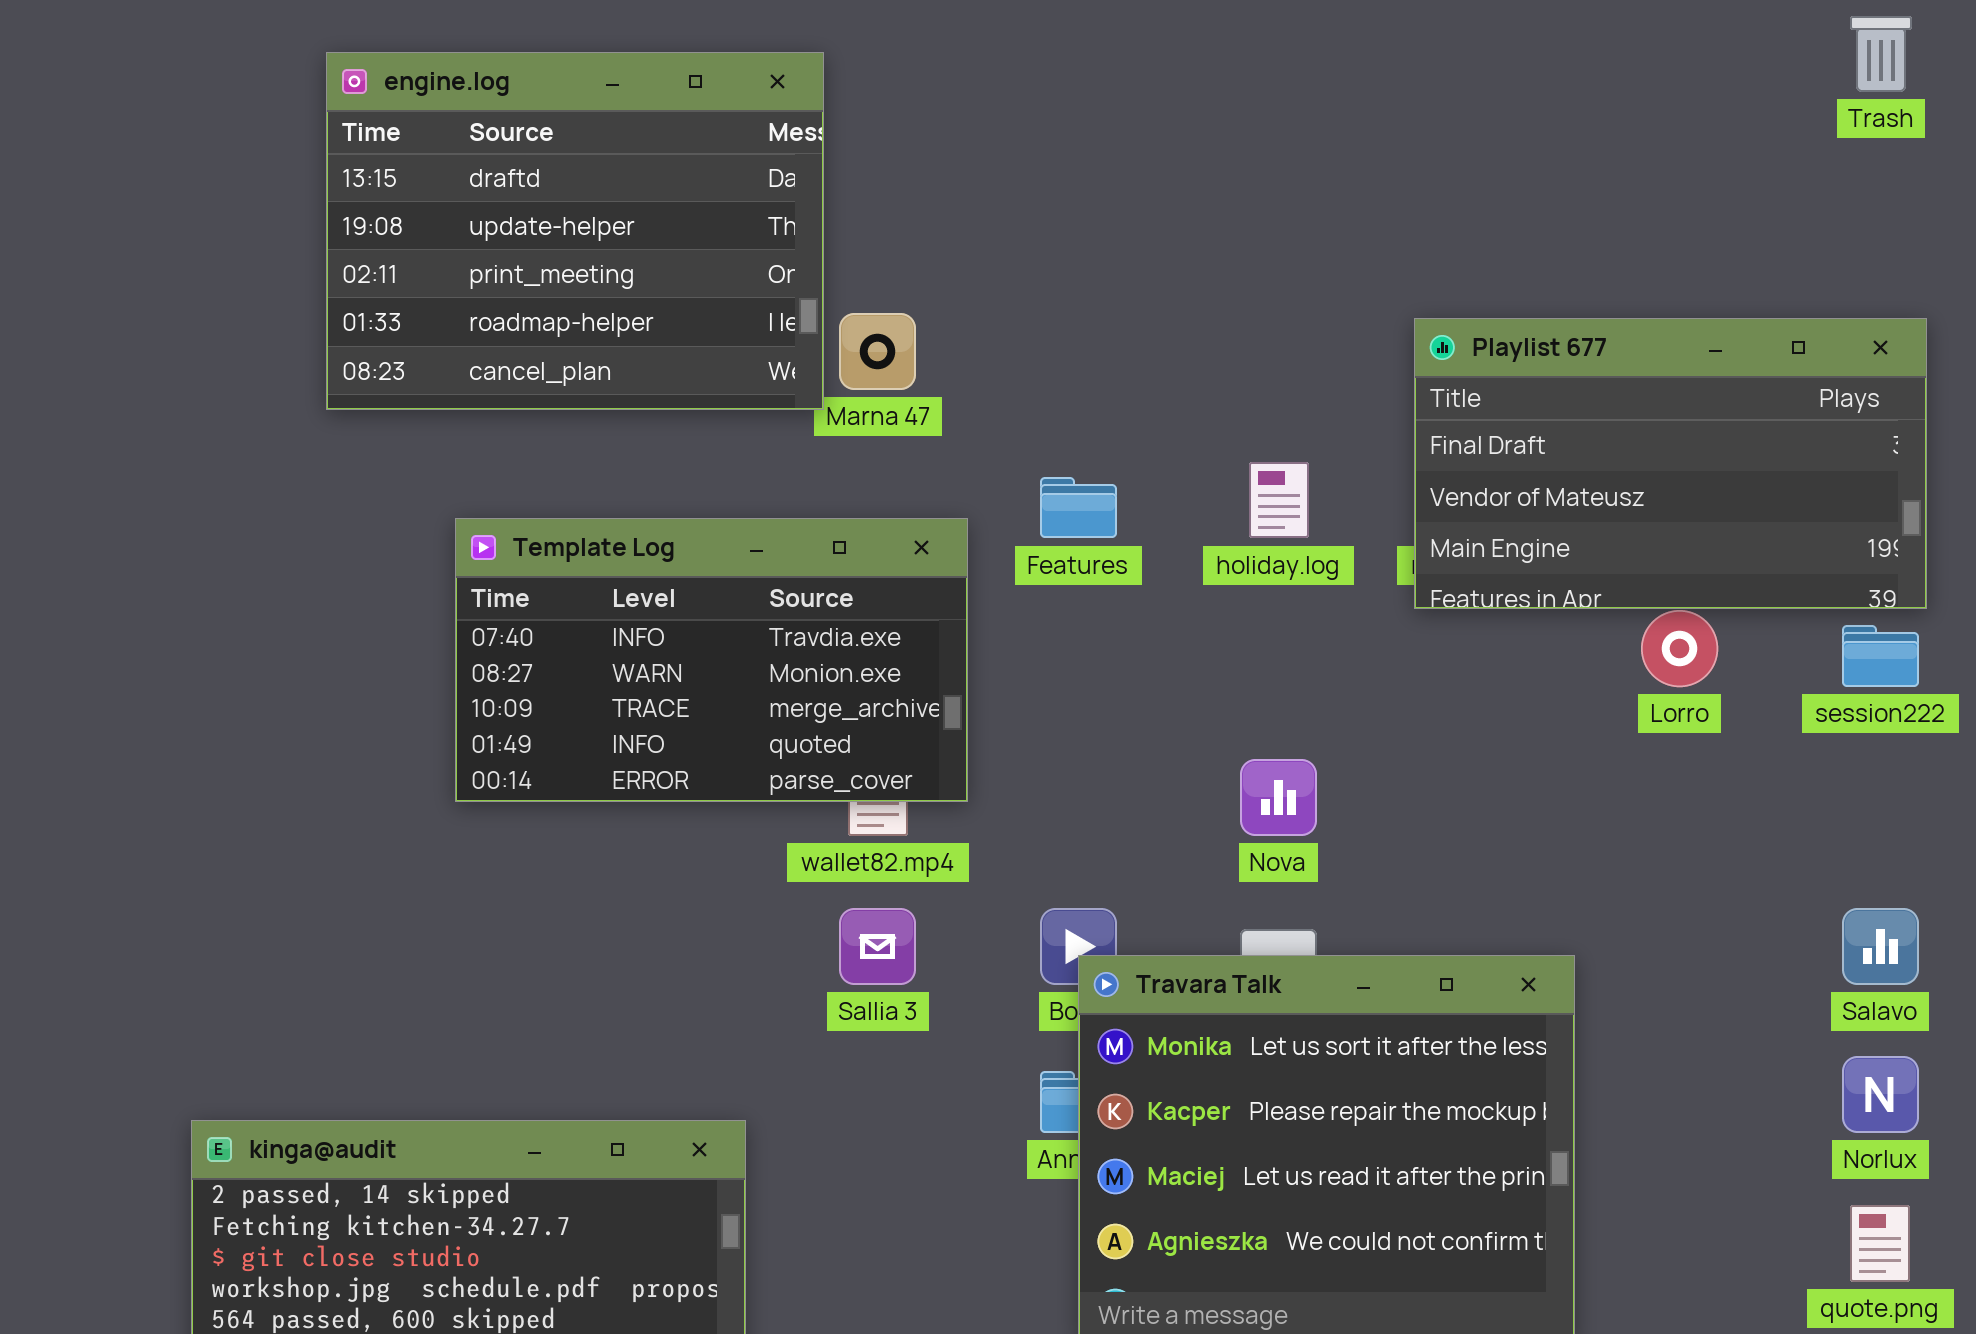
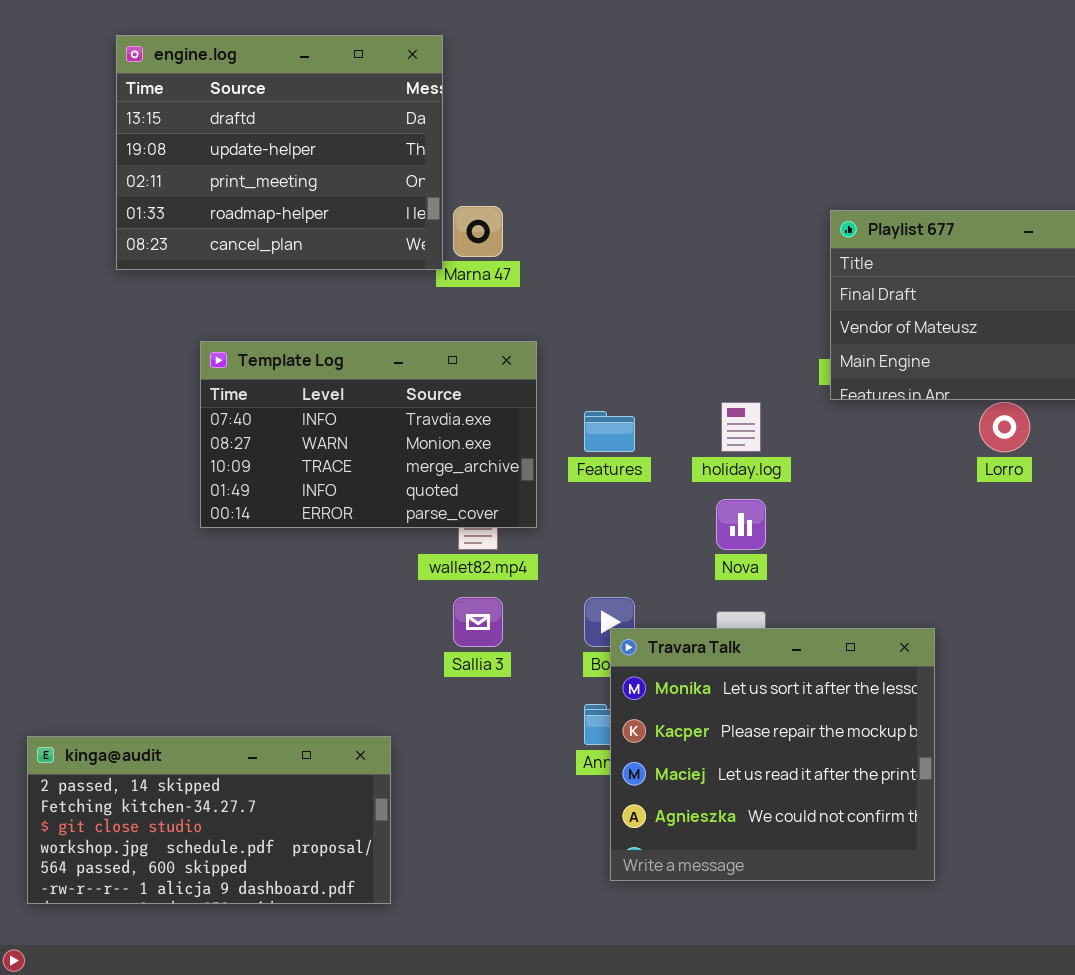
holiday.log: [1249,462,1309,538] -> [721,402,761,452], moved
Features: [1040,477,1117,538] -> [584,411,635,452], moved

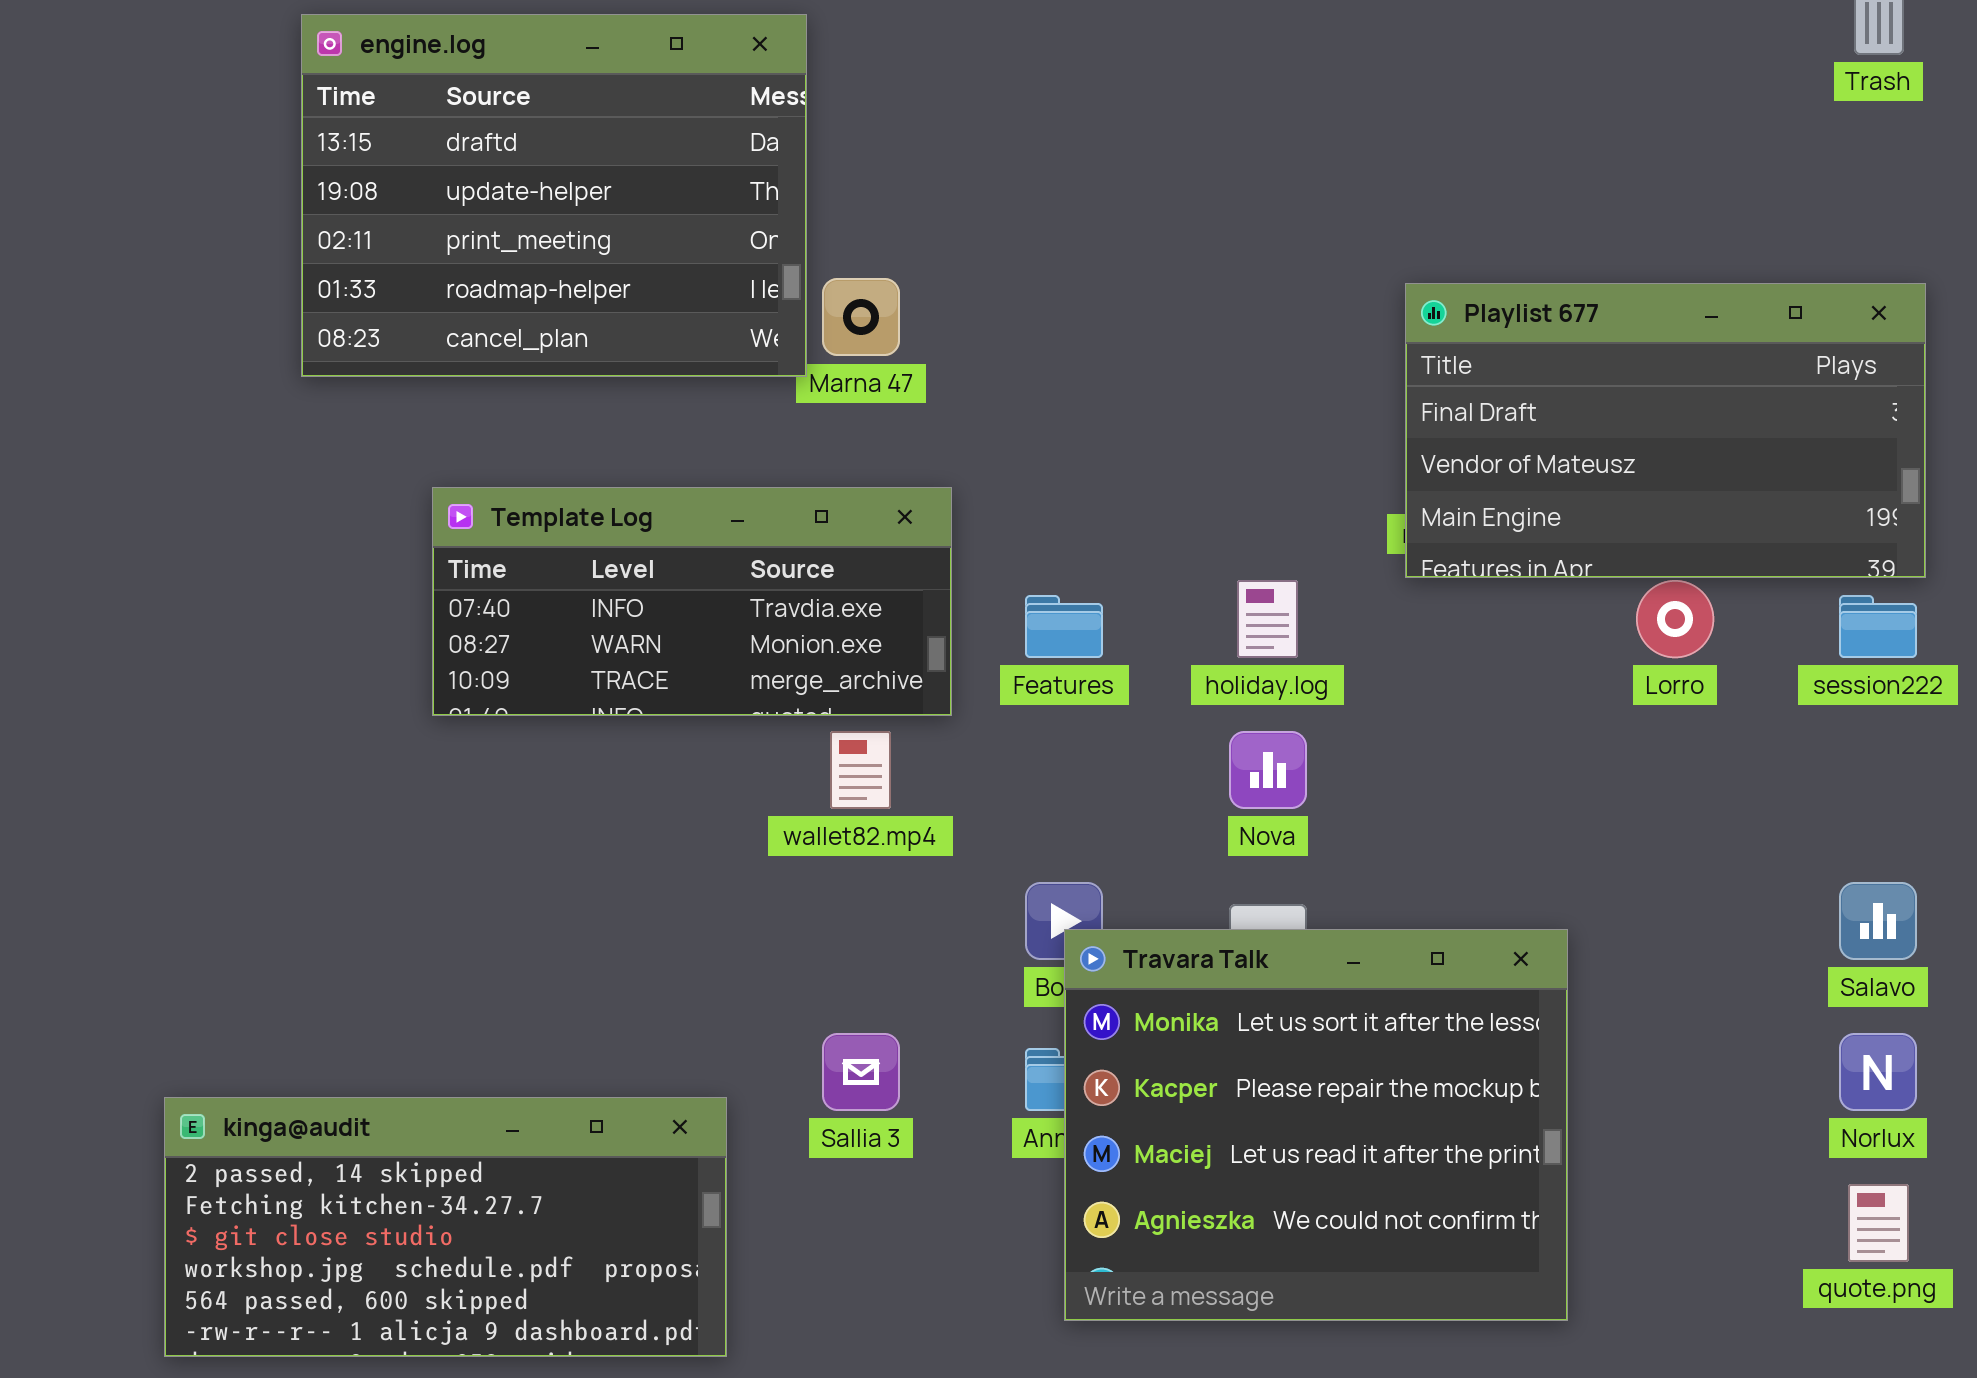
Template Log: [200,341,537,528] -> [432,487,952,716], resized
Sallia 3: [453,597,503,647] -> [822,1033,900,1111], moved

